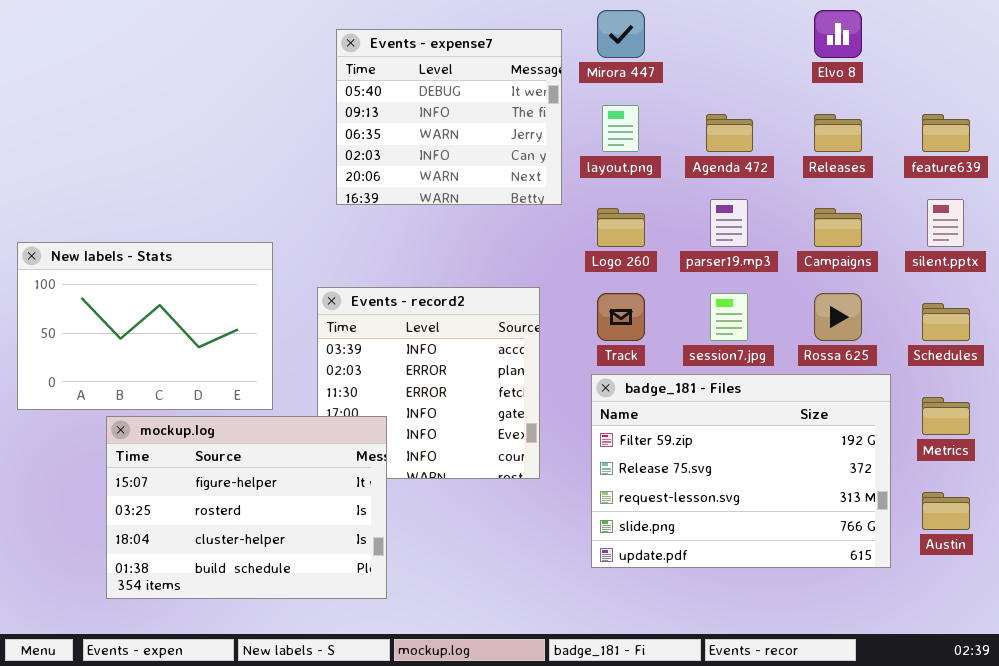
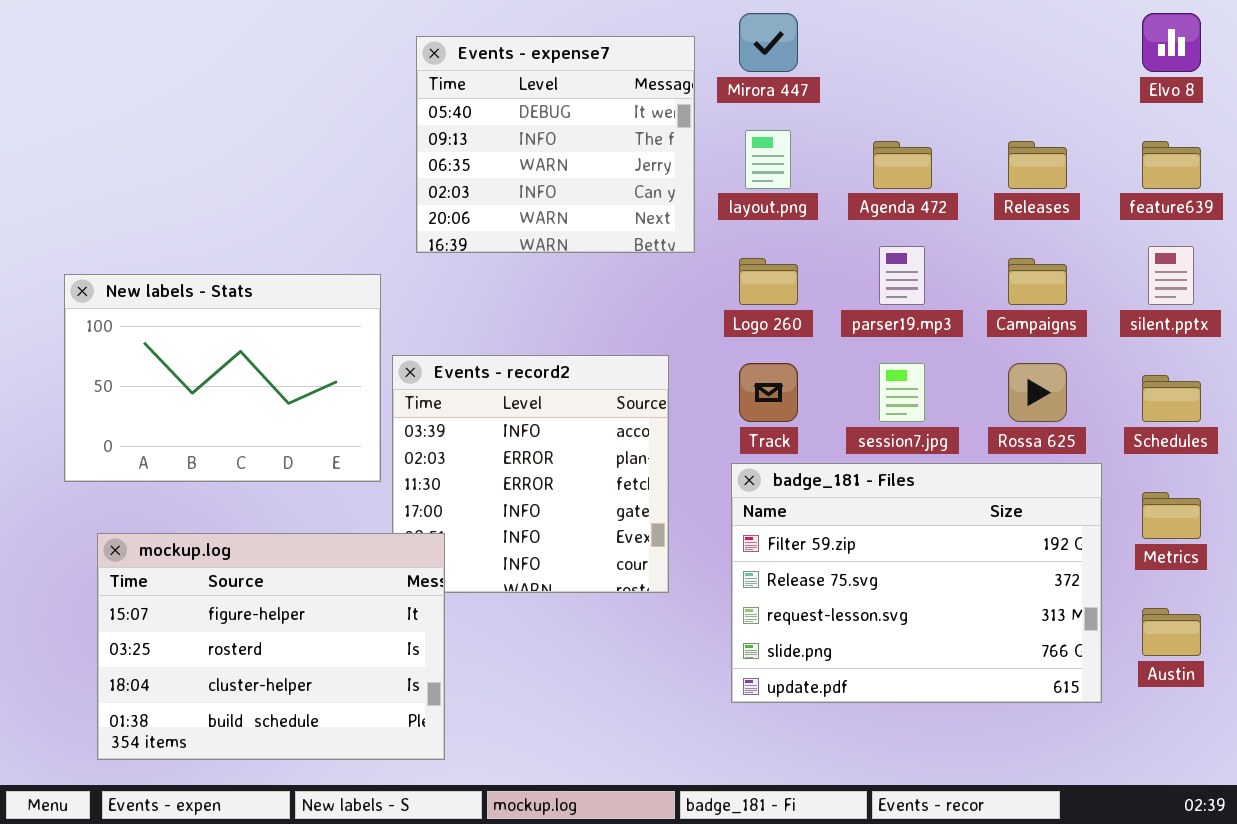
Elvo 8: [814,10,862,58] -> [1142,13,1201,72], moved
New labels - Stats: [17,242,273,410] -> [64,274,381,482], moved
mockup.log: [106,416,387,599] -> [97,533,445,760], moved

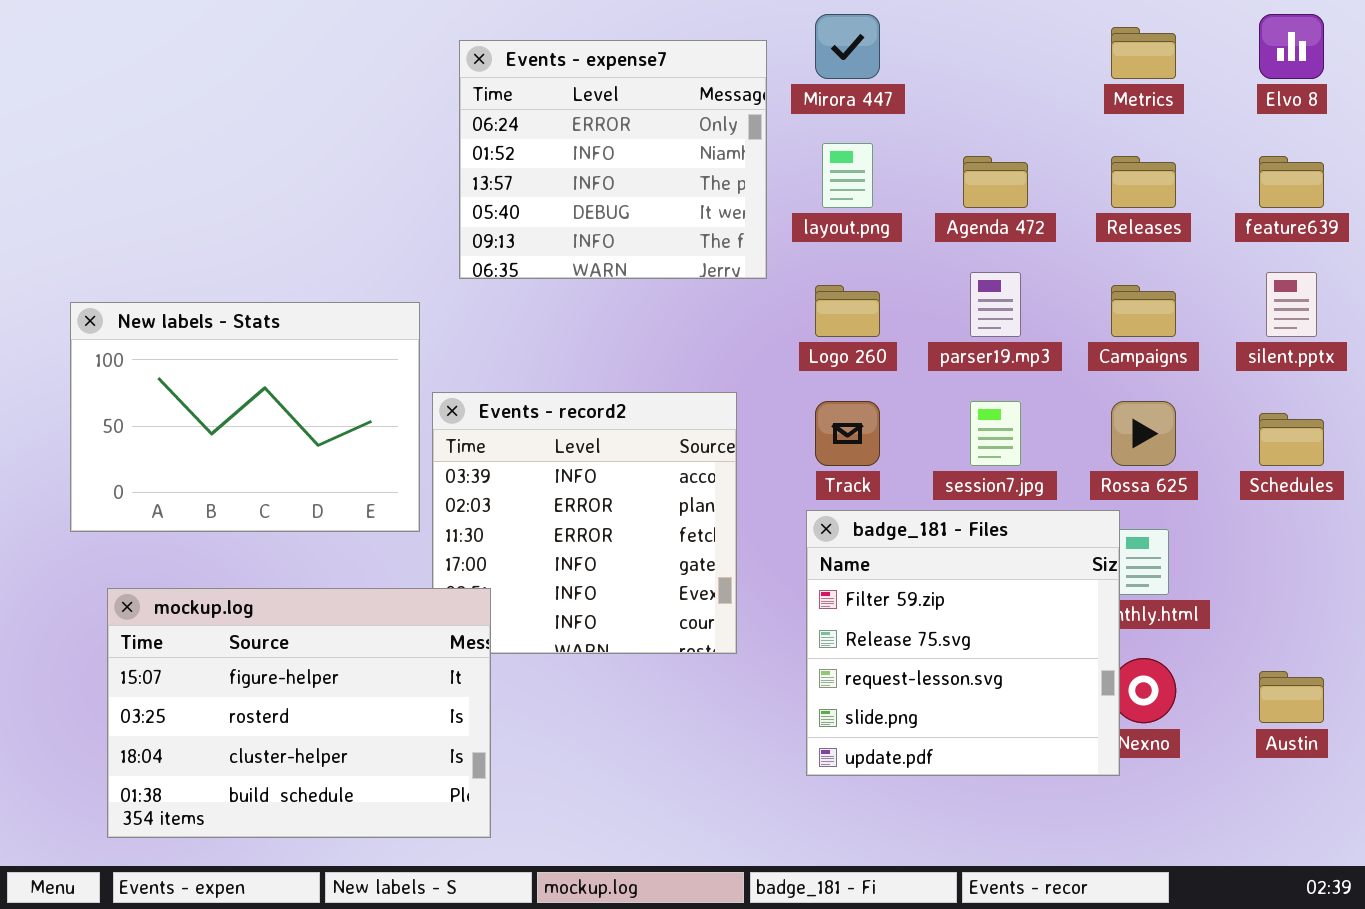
Events - expense7: [416,36,695,253] -> [459,40,767,279], scrolled up 3 rows
badge_181 - Files: [731,463,1102,703] -> [806,510,1120,776], resized
Metrics: [1142,492,1201,539] -> [1111,27,1176,79], moved

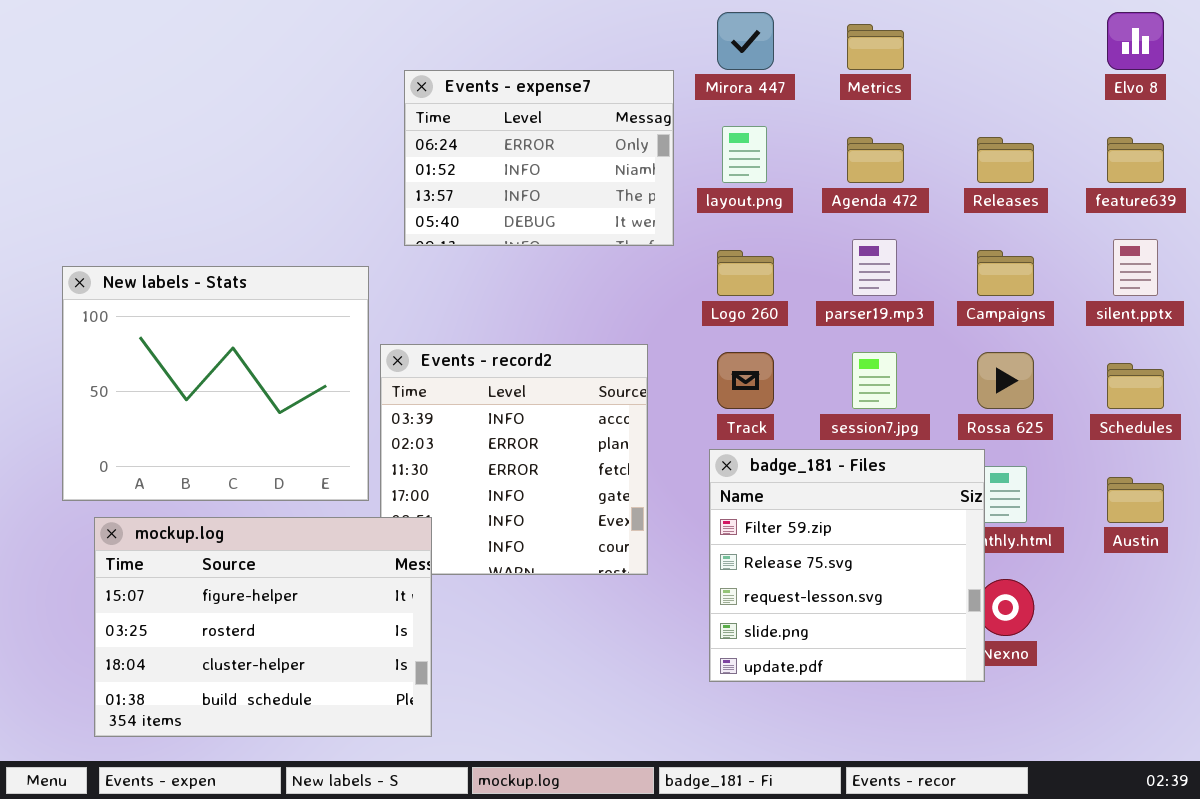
Metrics: [1111,27,1176,79] -> [847,24,904,70], moved
Events - expense7: [459,40,767,279] -> [404,70,674,246], resized
New labels - Stats: [70,302,420,532] -> [62,266,369,501], resized
Austin: [1259,671,1324,723] -> [1107,477,1164,523], moved

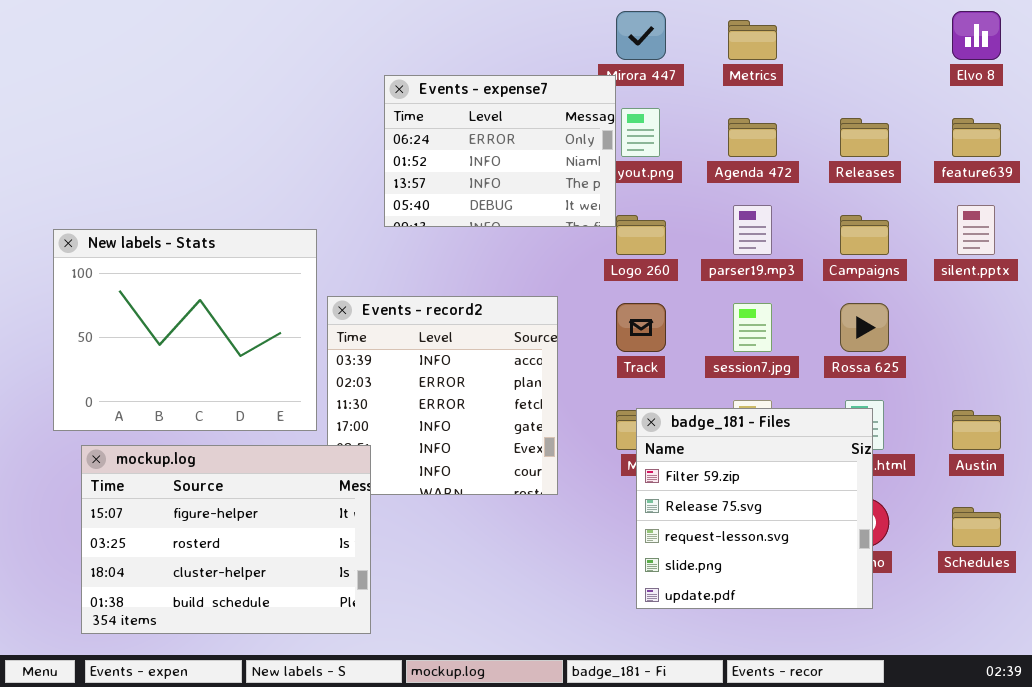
Events - expense7: [404,70,674,246] -> [384,75,616,227], moved
Schedules: [1107,363,1164,409] -> [952,507,1001,547], moved
badge_181 - Files: [709,449,985,682] -> [636,408,873,609], moved

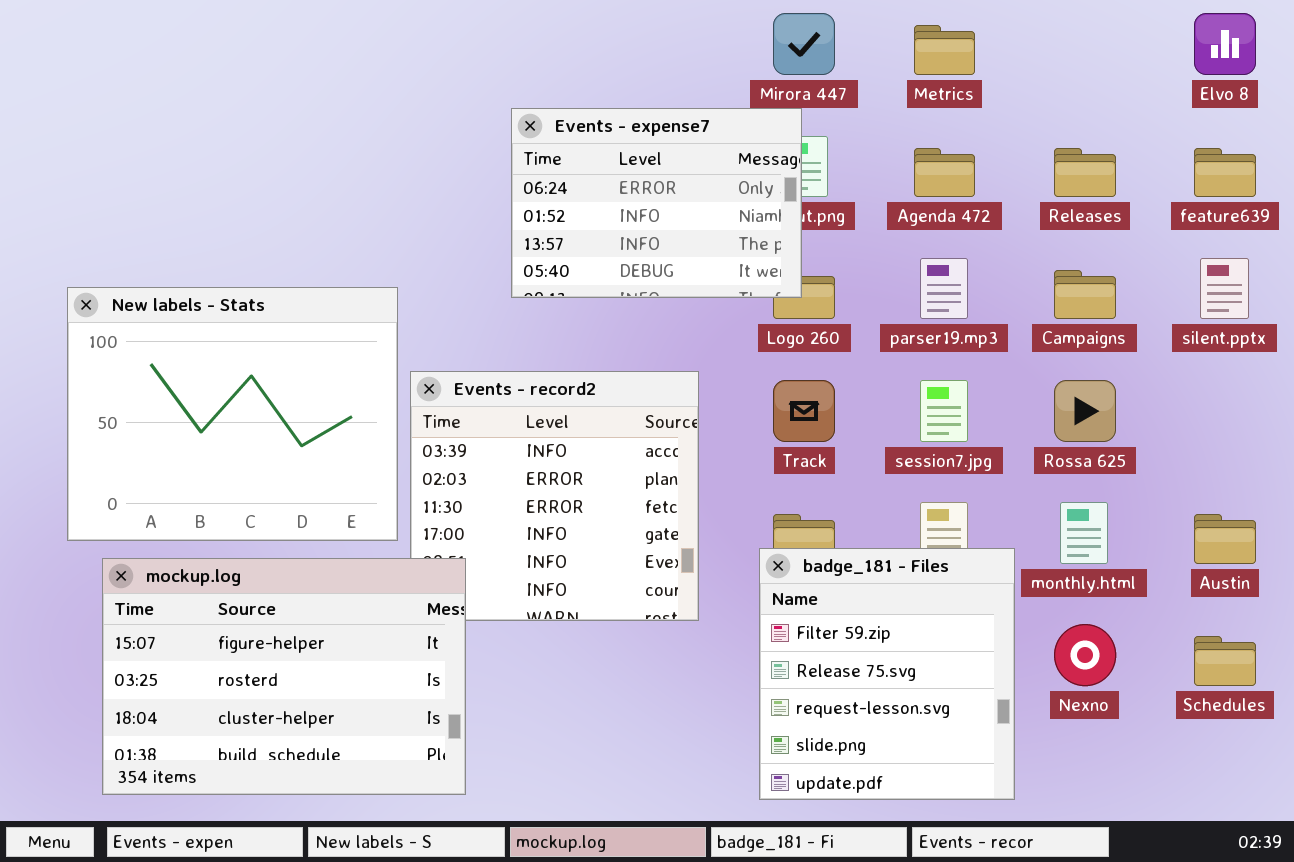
Events - expense7: [384,75,616,227] -> [511,108,802,298], moved
badge_181 - Files: [636,408,873,609] -> [759,548,1015,800], moved, resized

